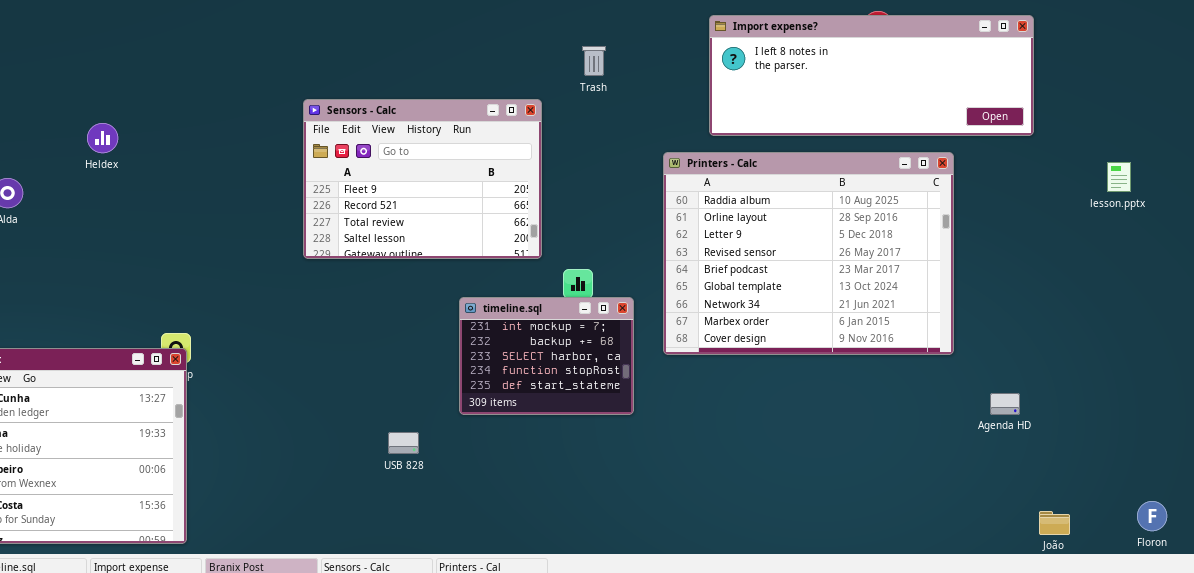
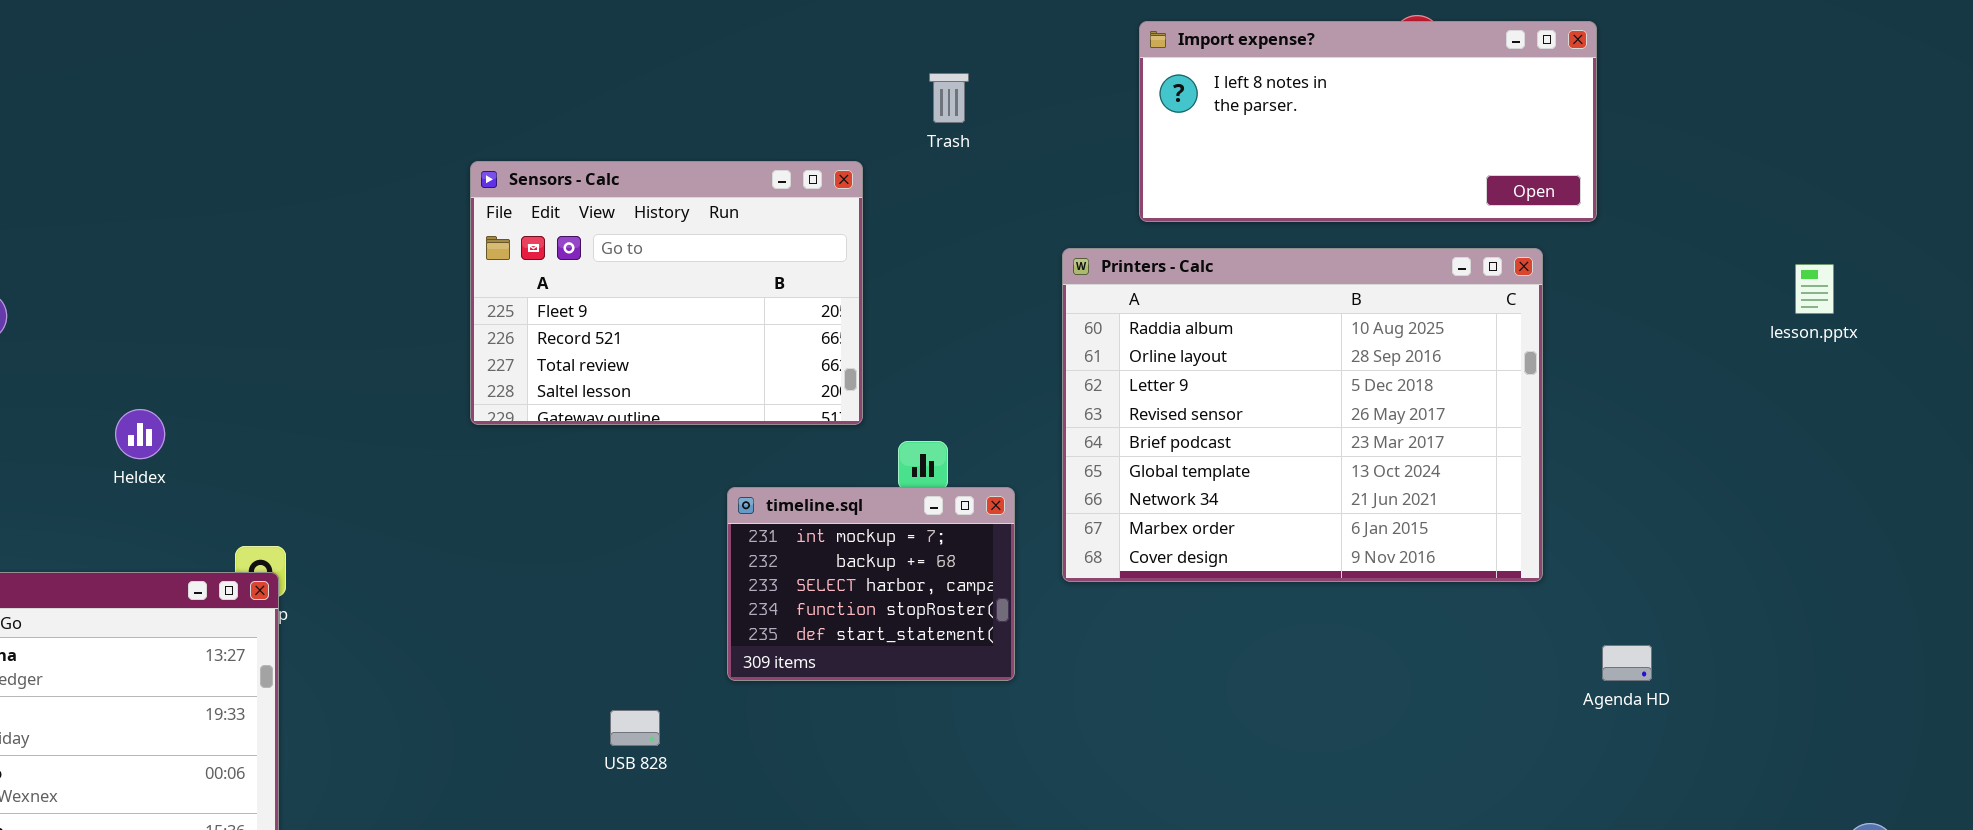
Import expense?: [709,15,1034,136] -> [1139,21,1597,222], resized
Heldex: [87,123,118,153] -> [115,409,165,459], moved

